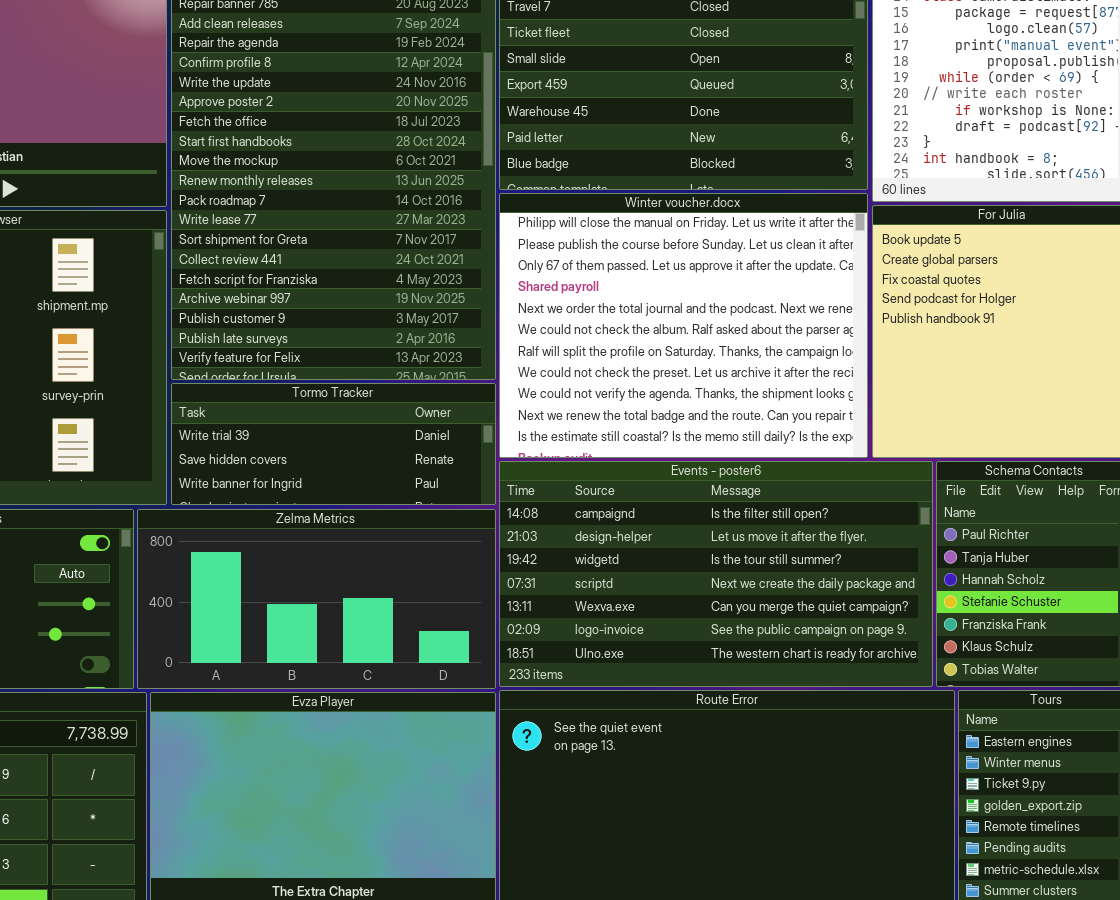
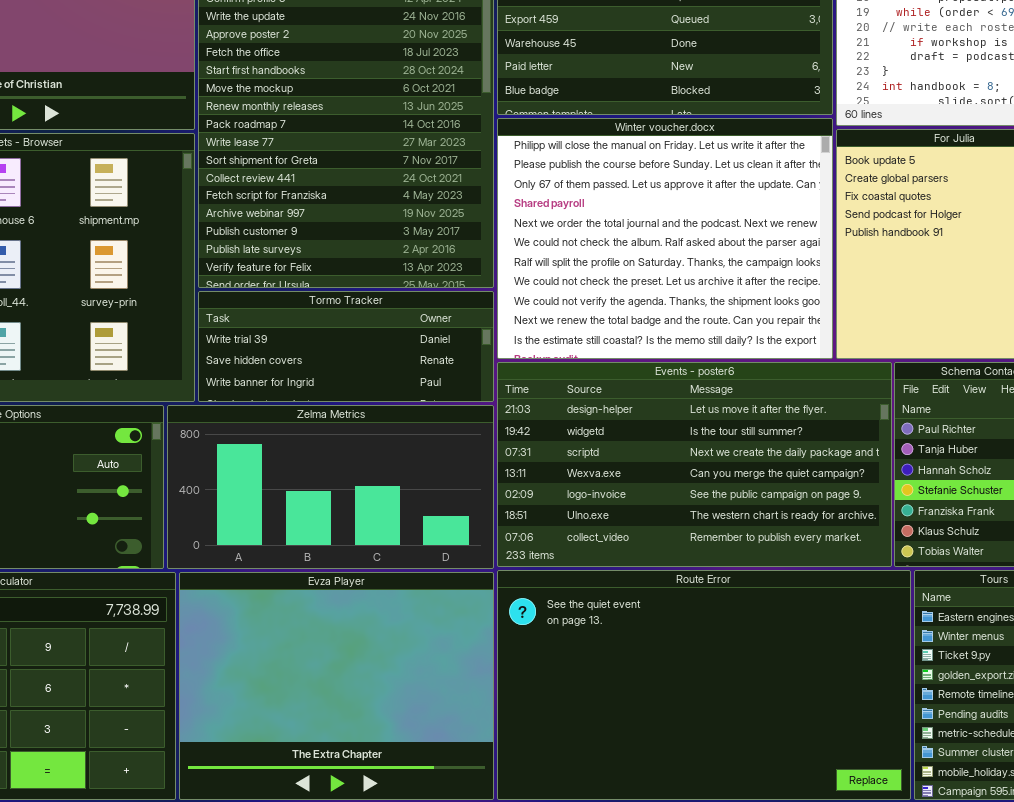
Events - poster6: [499,461,933,687] -> [497,362,892,567], scrolled down 1 row

